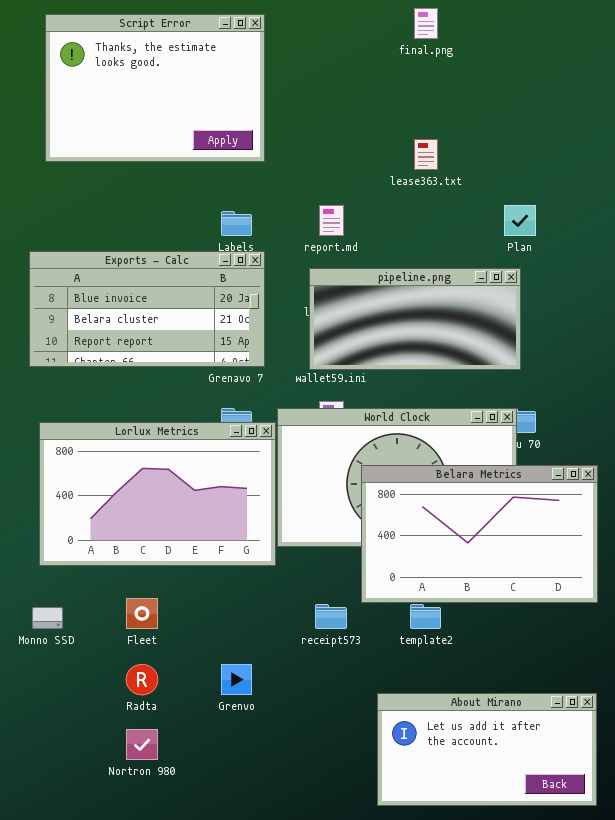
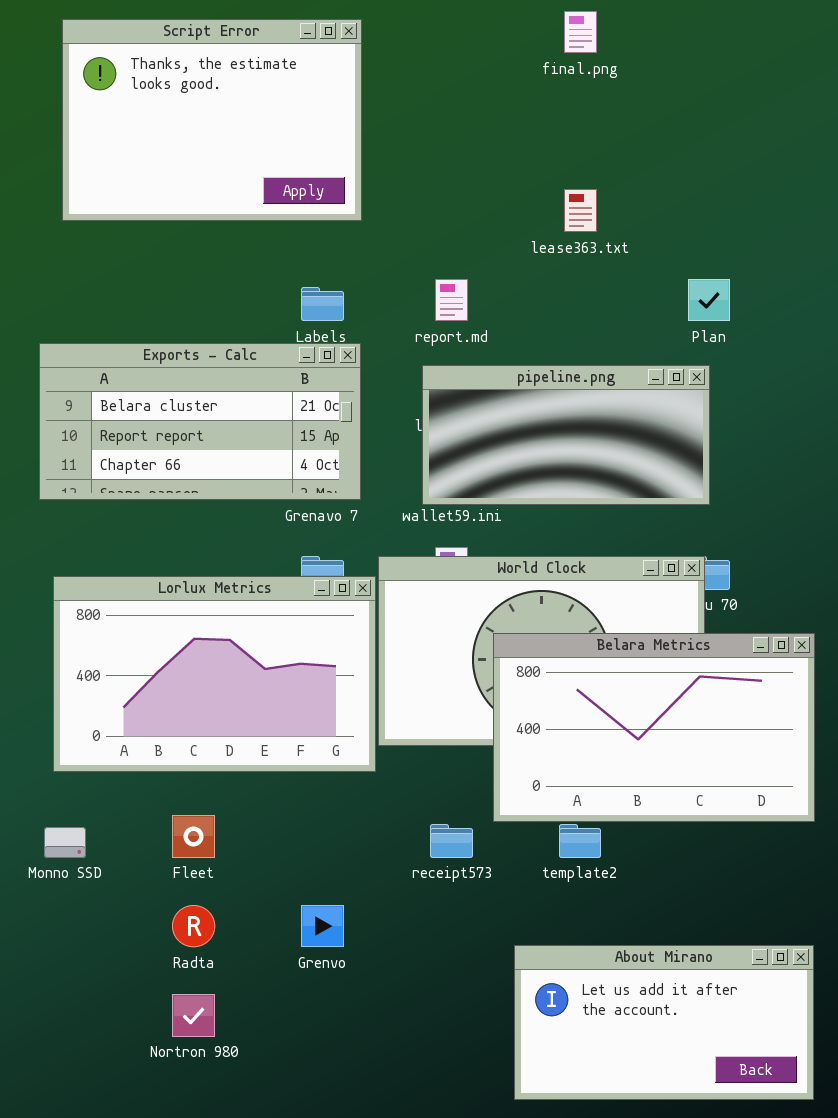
Exports - Calc: [29,251,265,367] -> [39,343,361,500], scrolled down 1 row

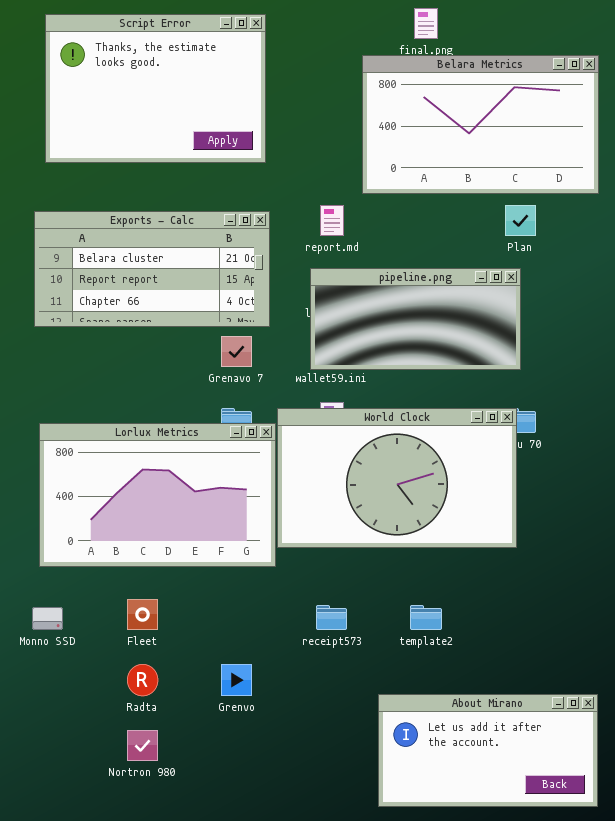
Exports - Calc: [39,343,361,500] -> [34,211,270,327], moved
Belara Metrics: [493,633,815,822] -> [362,55,599,194], moved

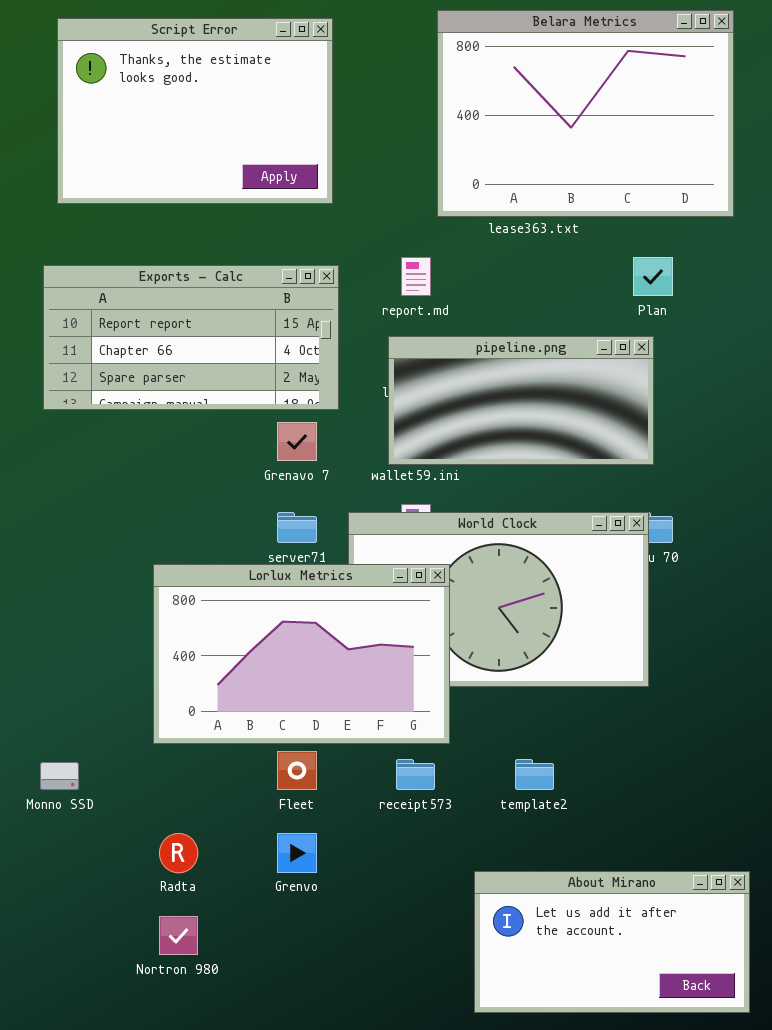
Belara Metrics: [362,55,599,194] -> [437,10,734,217], moved, resized
Exports - Calc: [34,211,270,327] -> [43,265,339,410], scrolled down 1 row
Lorlux Metrics: [39,423,276,567] -> [153,564,450,744], moved
Fleet: [127,599,158,630] -> [277,751,317,790], moved

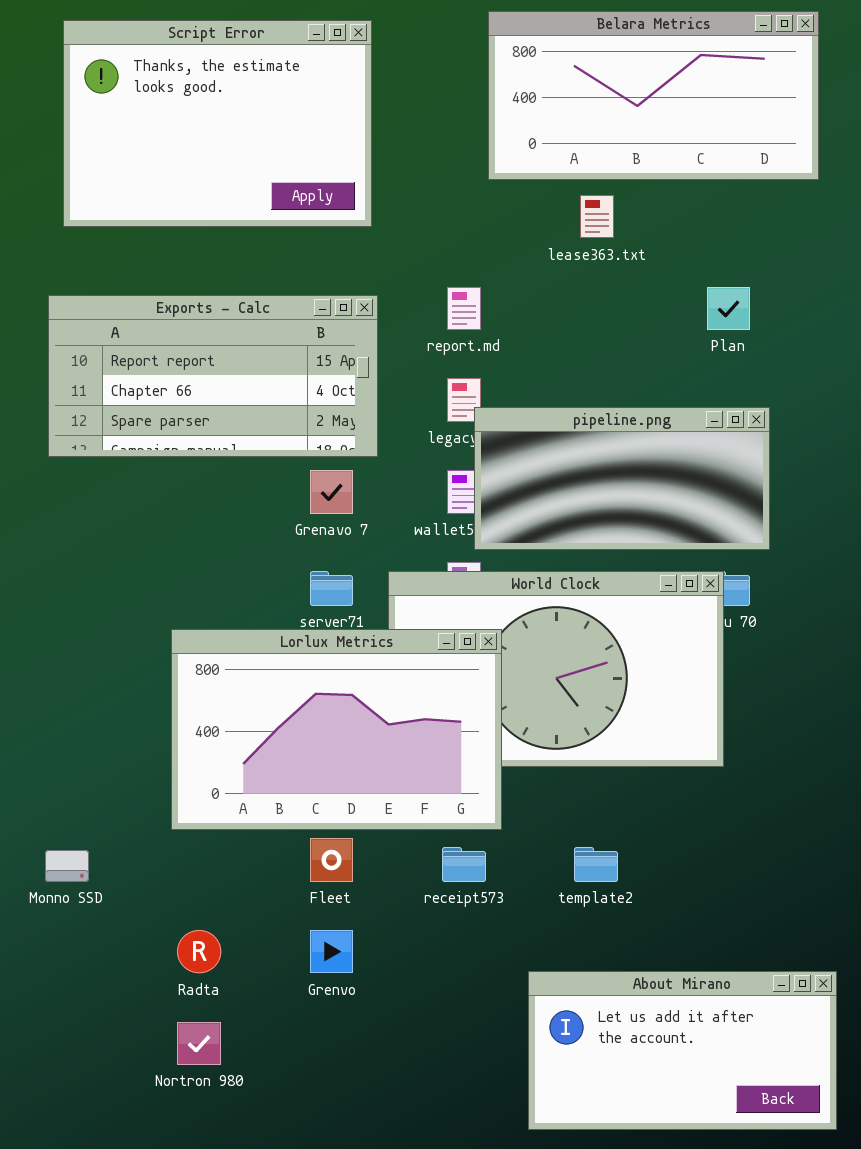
Belara Metrics: [437,10,734,217] -> [488,11,819,180], resized
pipeline.png: [388,336,654,465] -> [474,407,770,550], moved

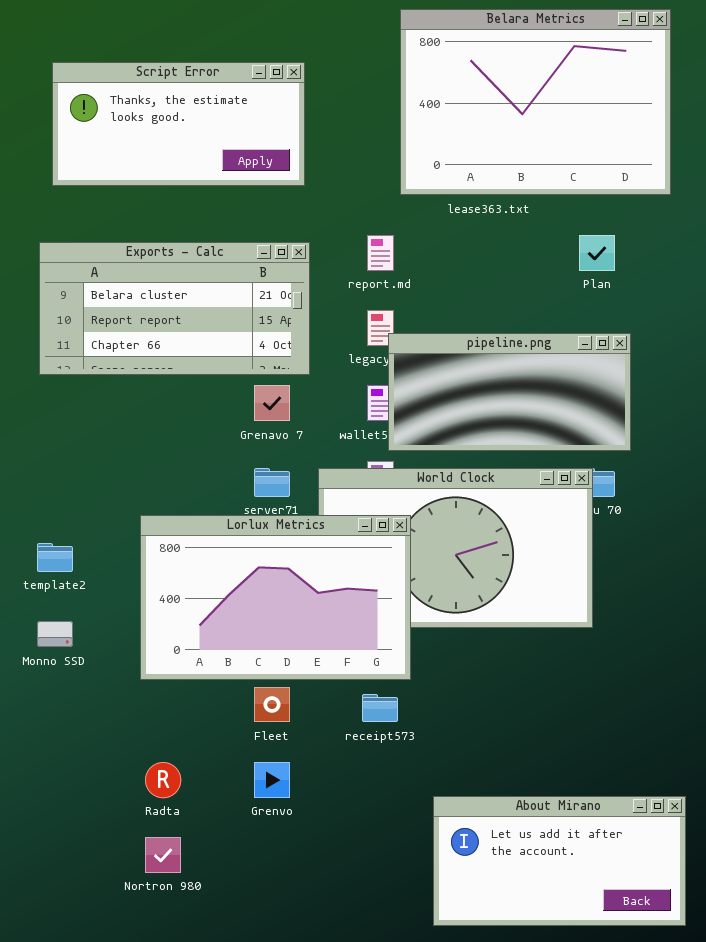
Belara Metrics: [488,11,819,180] -> [400,9,671,195], resized
Script Error: [63,20,372,227] -> [52,62,305,186], resized
Exports - Calc: [48,295,378,457] -> [39,242,310,375], scrolled up 1 row
template2: [574,847,618,882] -> [37,543,73,572], moved
Monno SSD: [45,850,89,882] -> [37,621,73,647], moved

